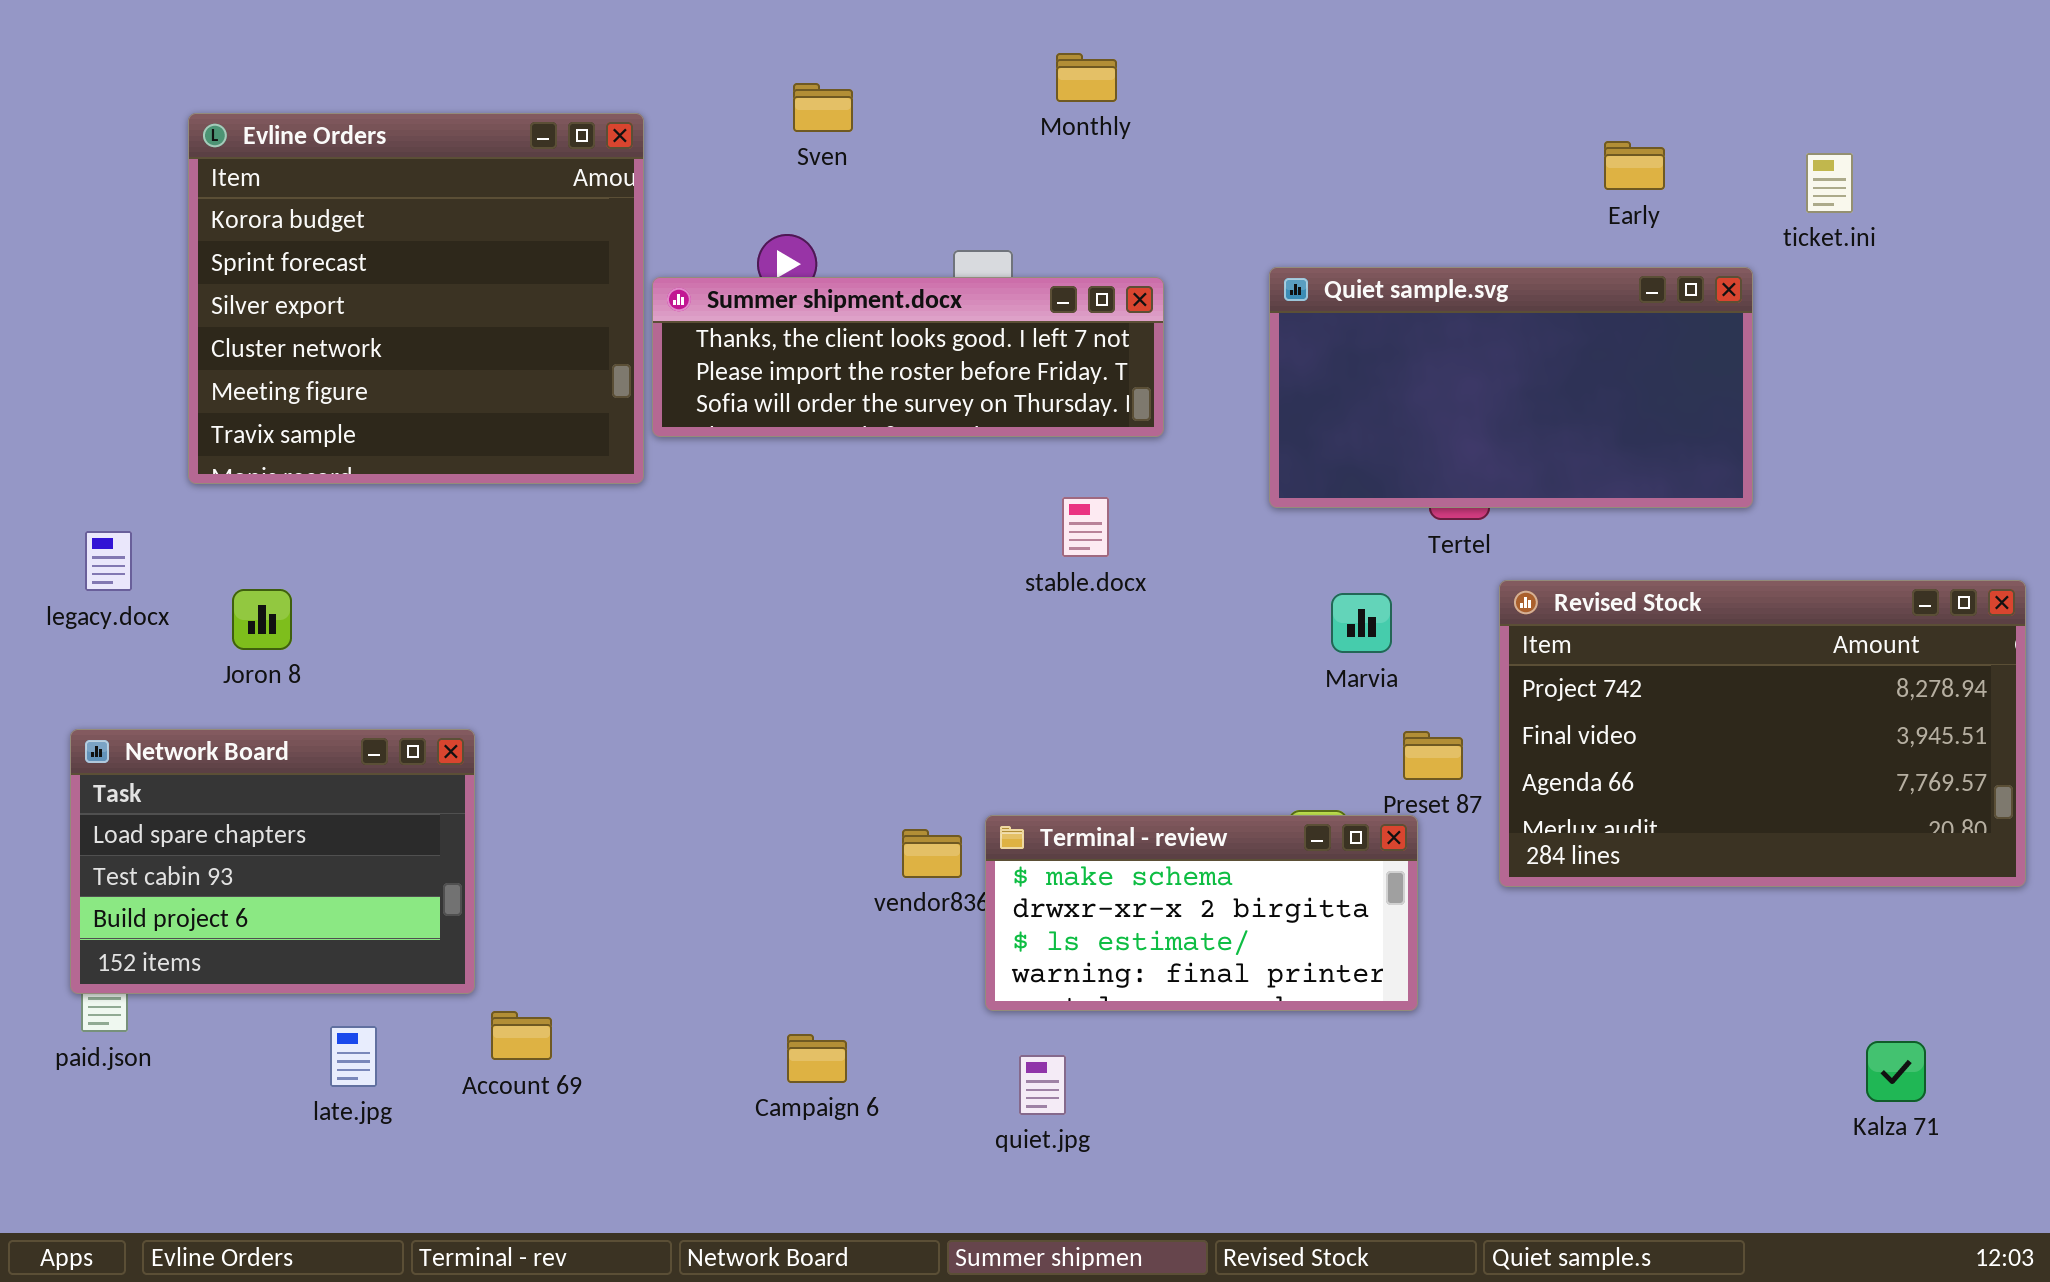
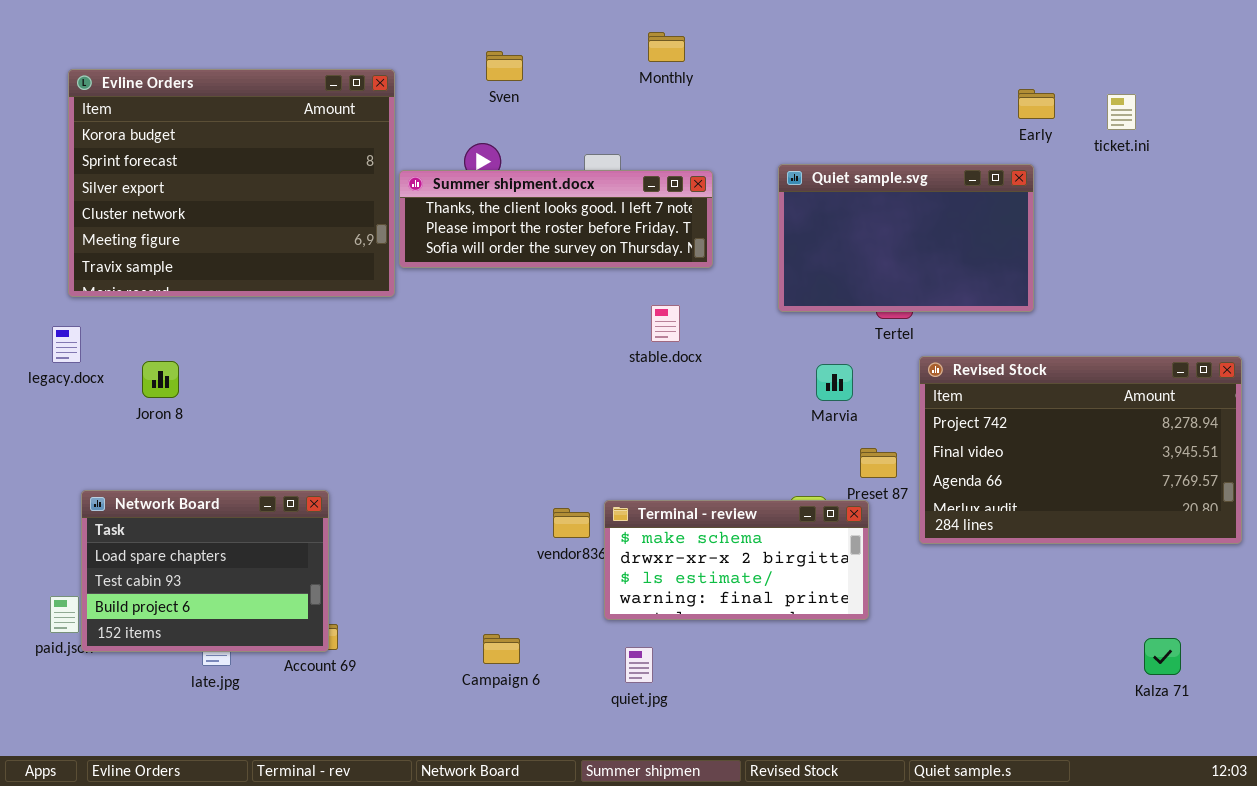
Evline Orders: [188,113,644,484] -> [68,69,395,297], resized
Early: [1604,141,1665,190] -> [1018,89,1055,119], moved
Quiet sample.svg: [1269,267,1753,508] -> [778,164,1034,312], resized
Network Board: [70,729,475,994] -> [81,490,329,652], moved

